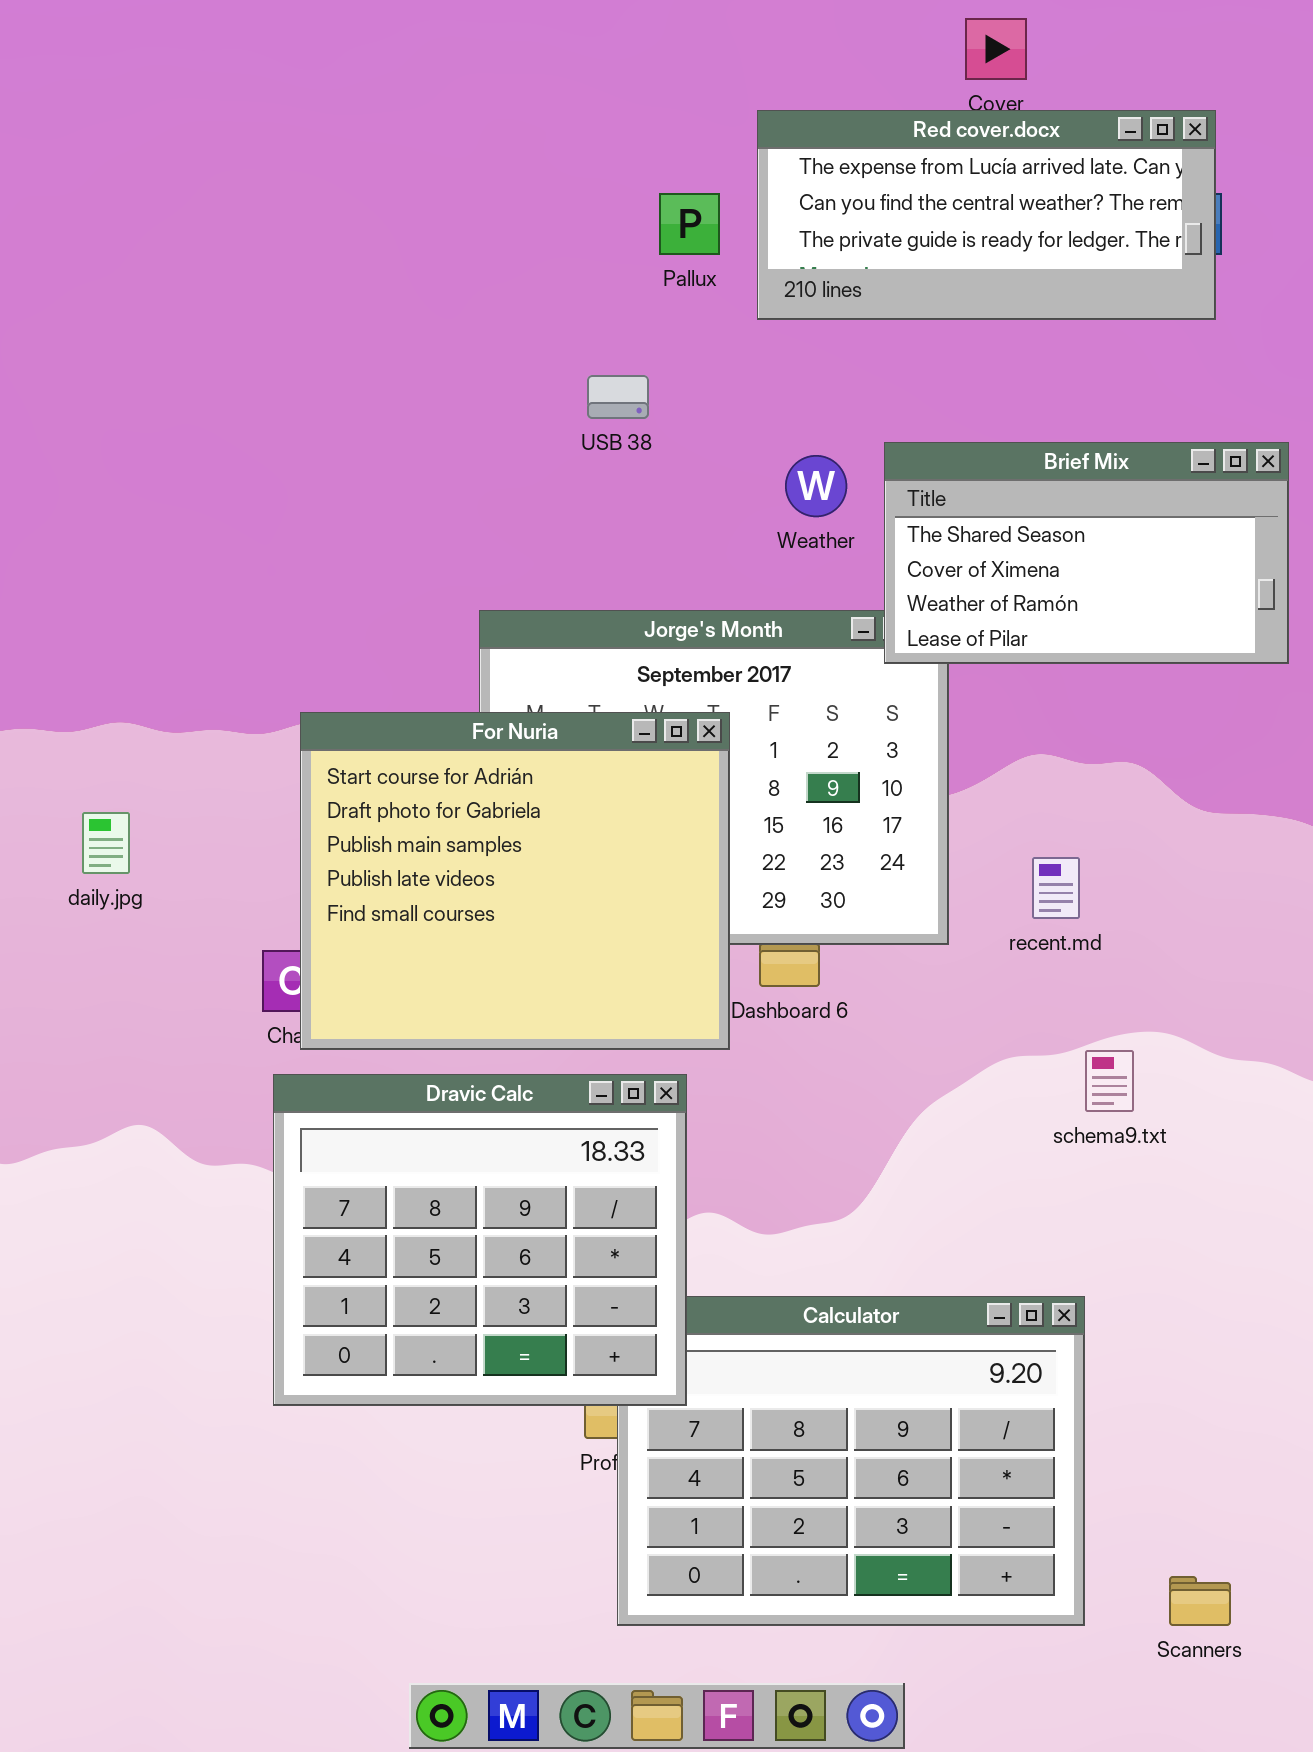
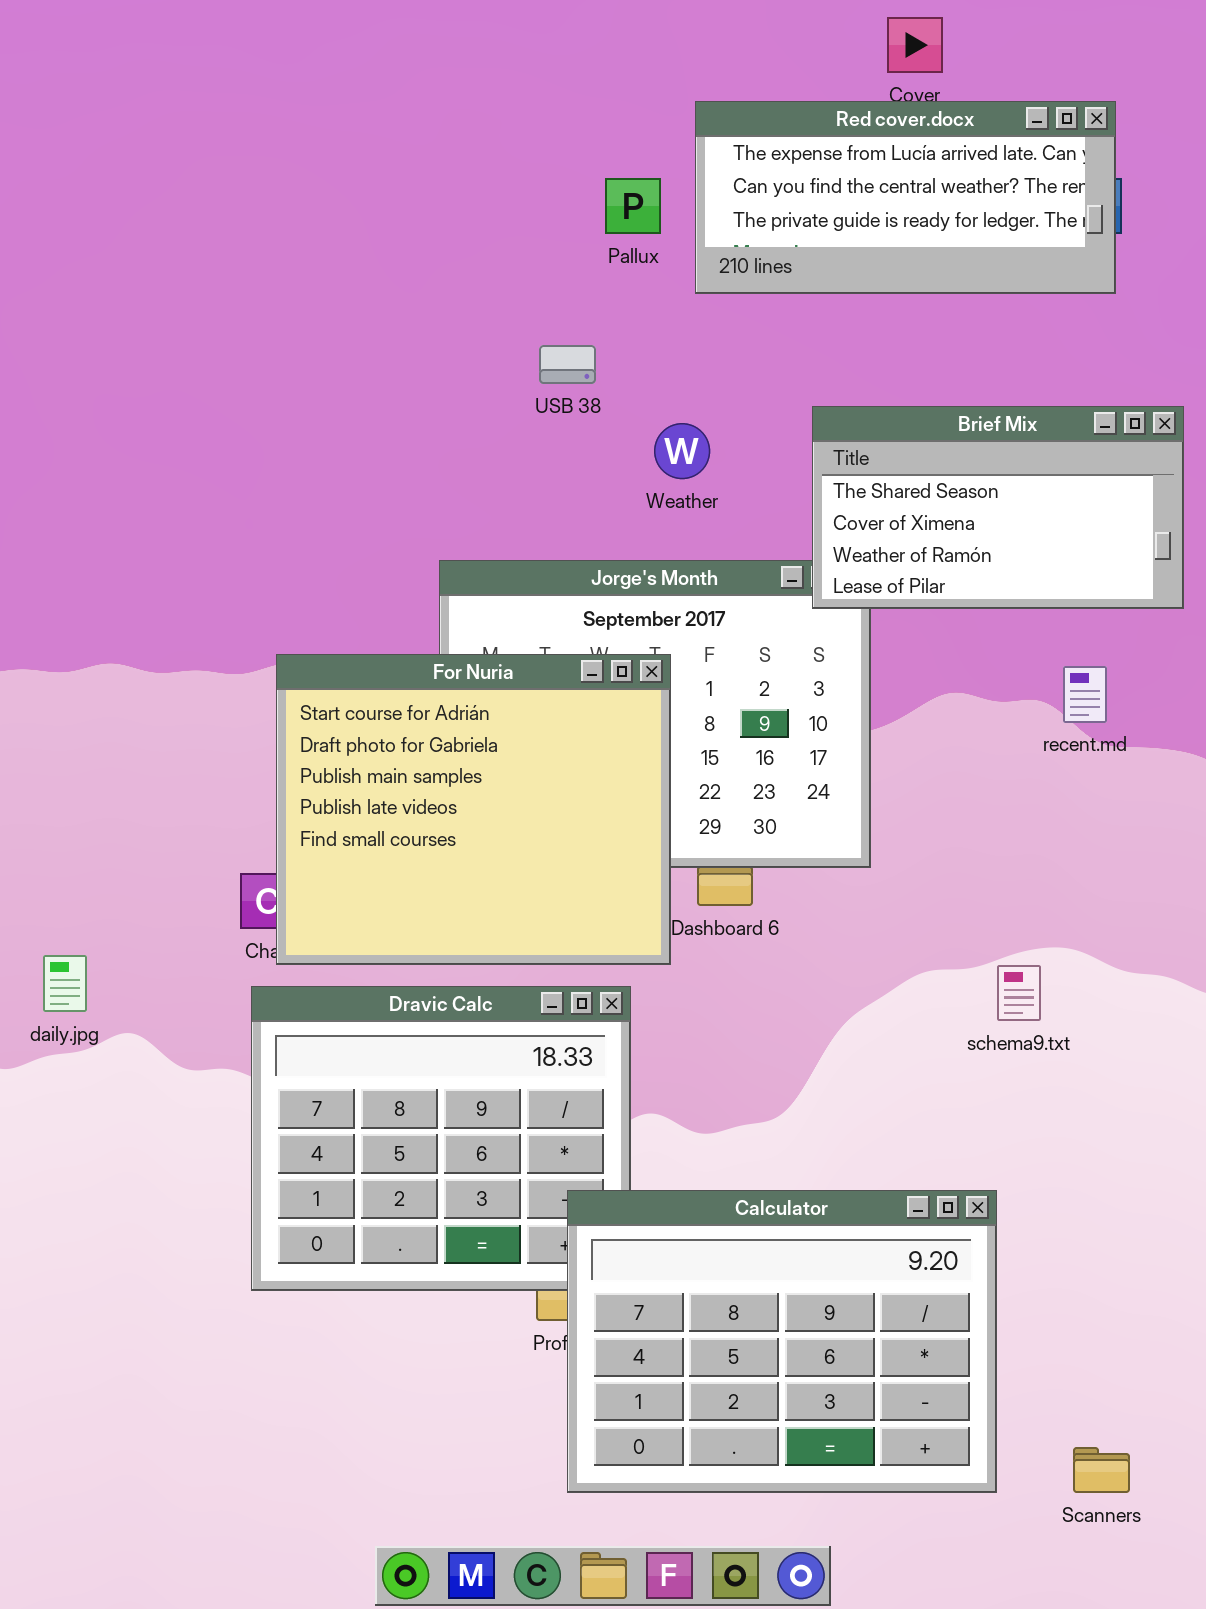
Weather: [785,455,847,517] -> [654,423,710,479], moved
daily.jpg: [82,812,130,874] -> [43,955,87,1012], moved
recent.md: [1032,857,1080,919] -> [1063,666,1107,723], moved
Calculator: [617,1296,1085,1626] -> [567,1190,997,1493], raised

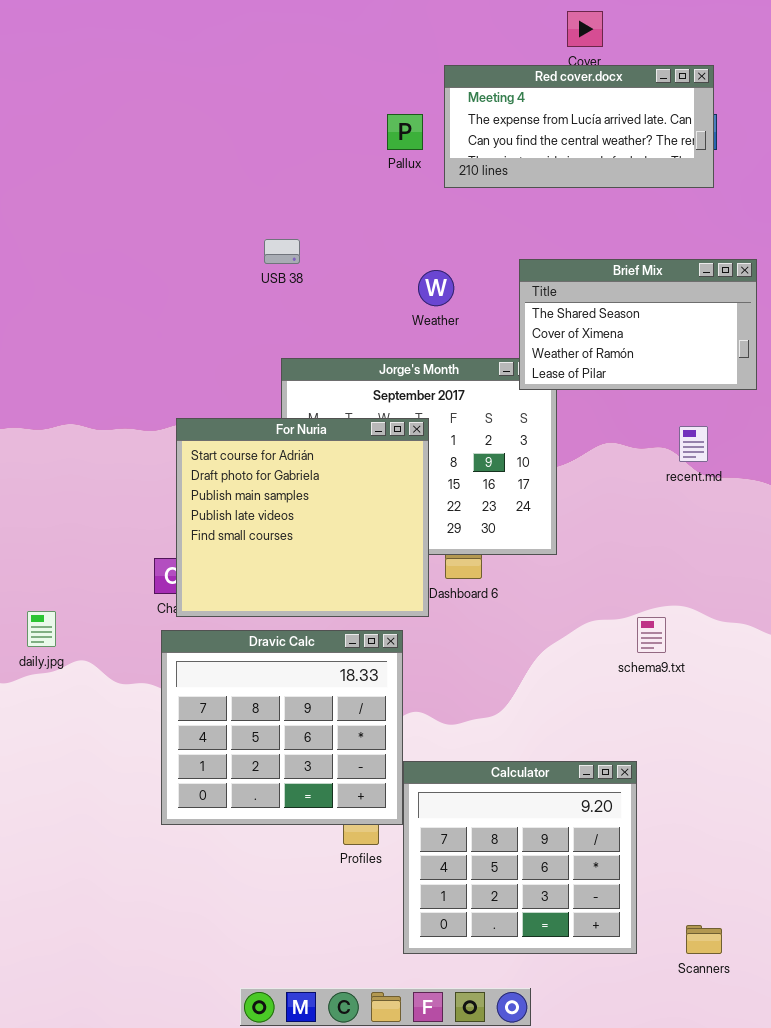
Red cover.docx: [695,101,1116,294] -> [444,65,714,188], scrolled up 1 row
USB 38: [539,345,596,384] -> [264,239,300,264], moved
Calculator: [567,1190,997,1493] -> [403,761,637,954], resized

